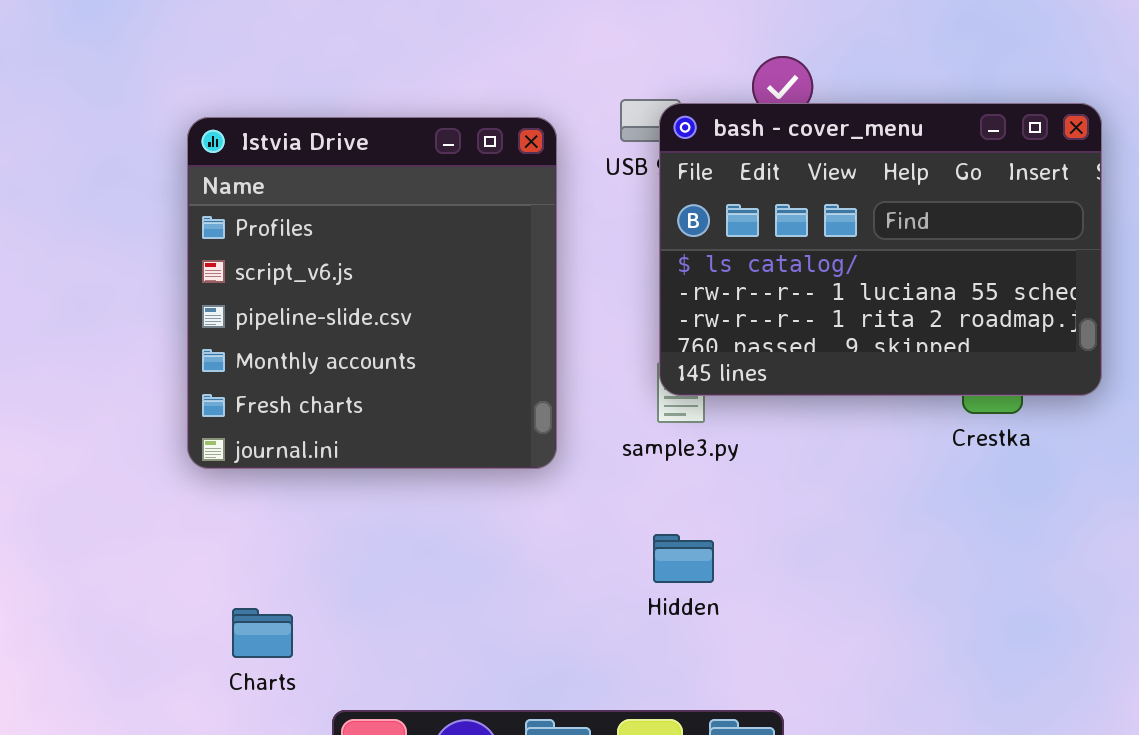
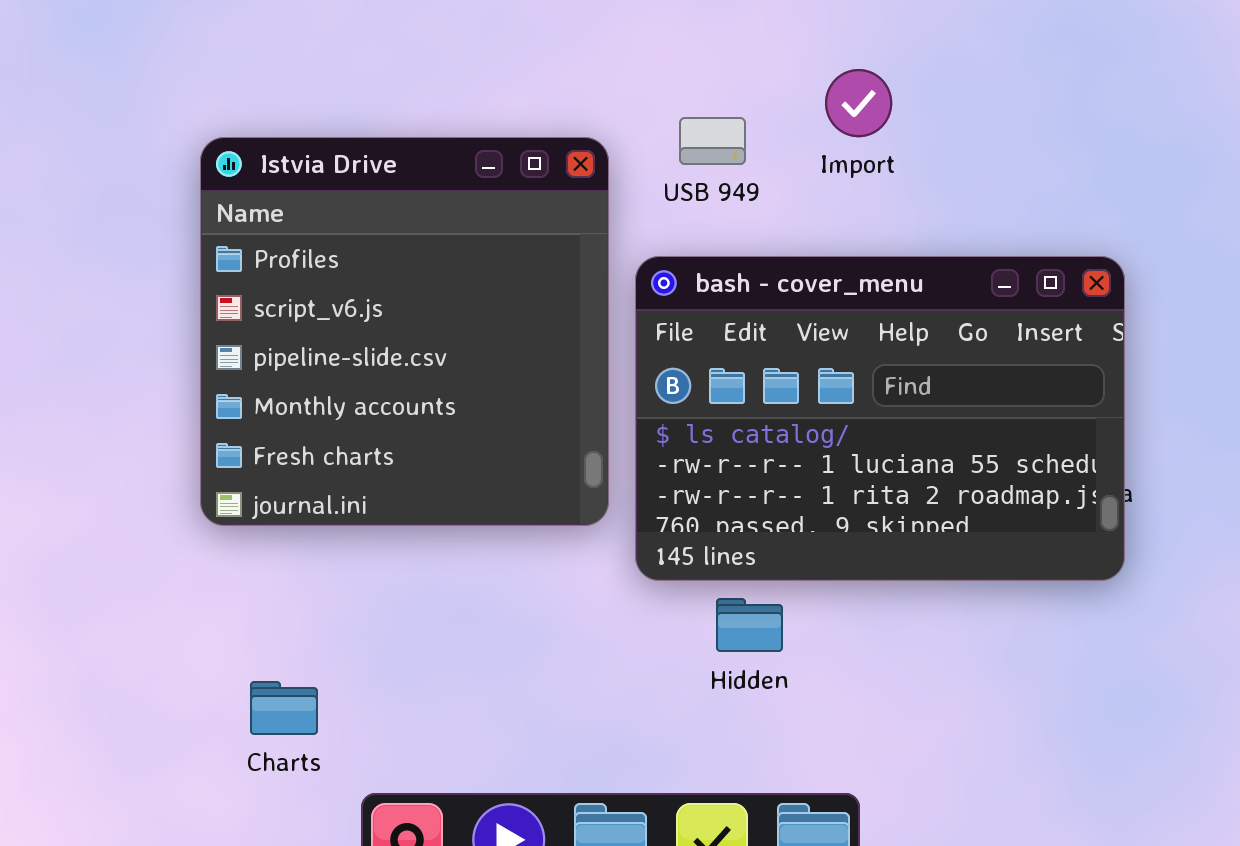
bash - cover_menu: [659,103,1102,396] -> [635,256,1125,581], moved

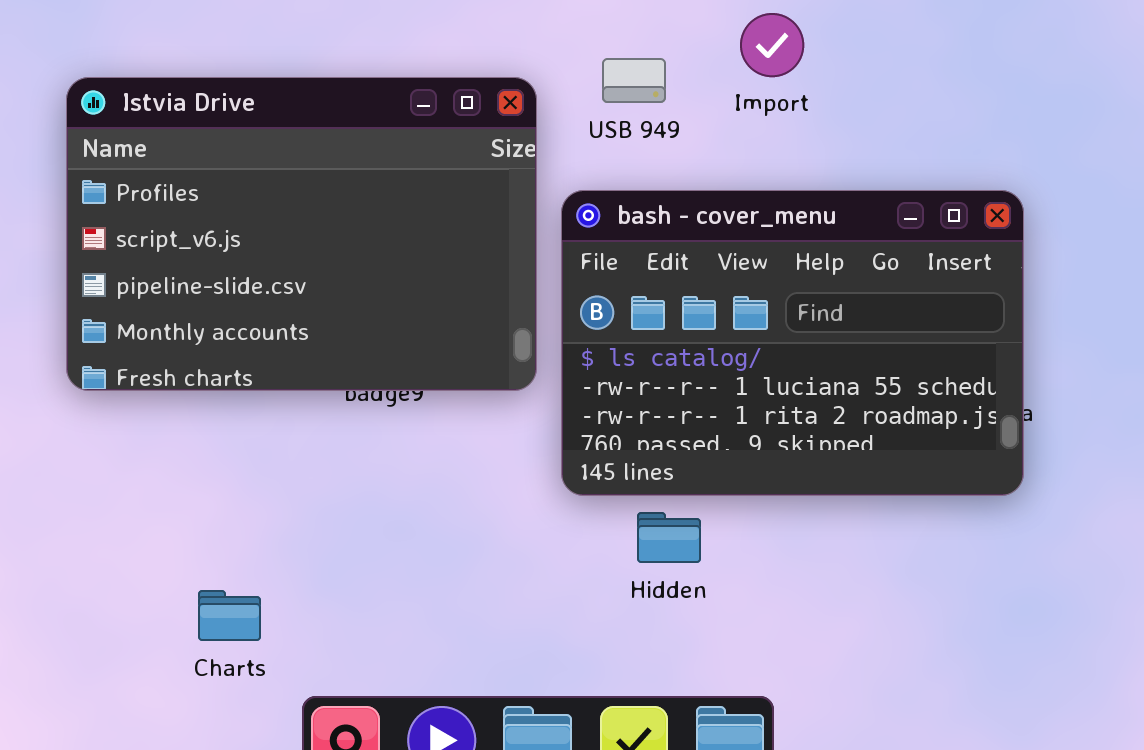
Istvia Drive: [200,137,609,526] -> [66,77,537,391], resized

